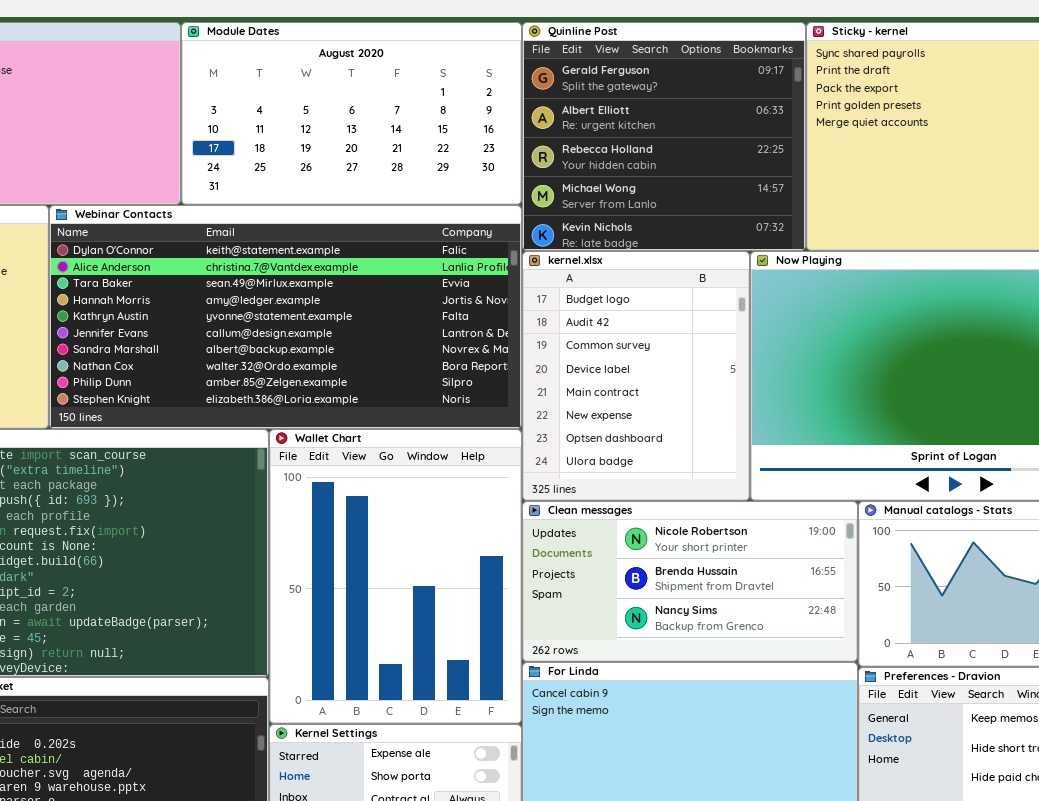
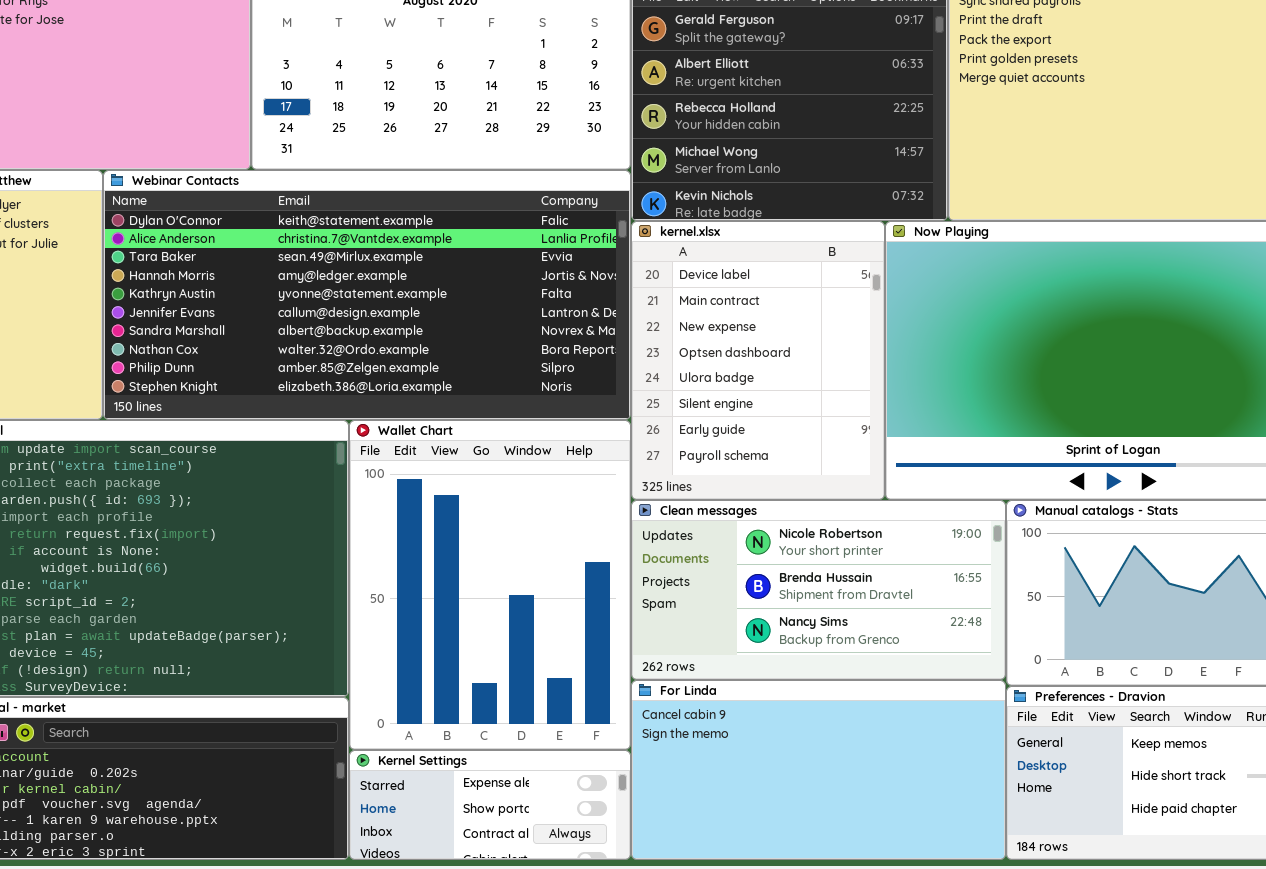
kernel.xlsx: [522,251,750,501] -> [631,221,885,500], scrolled down 3 rows

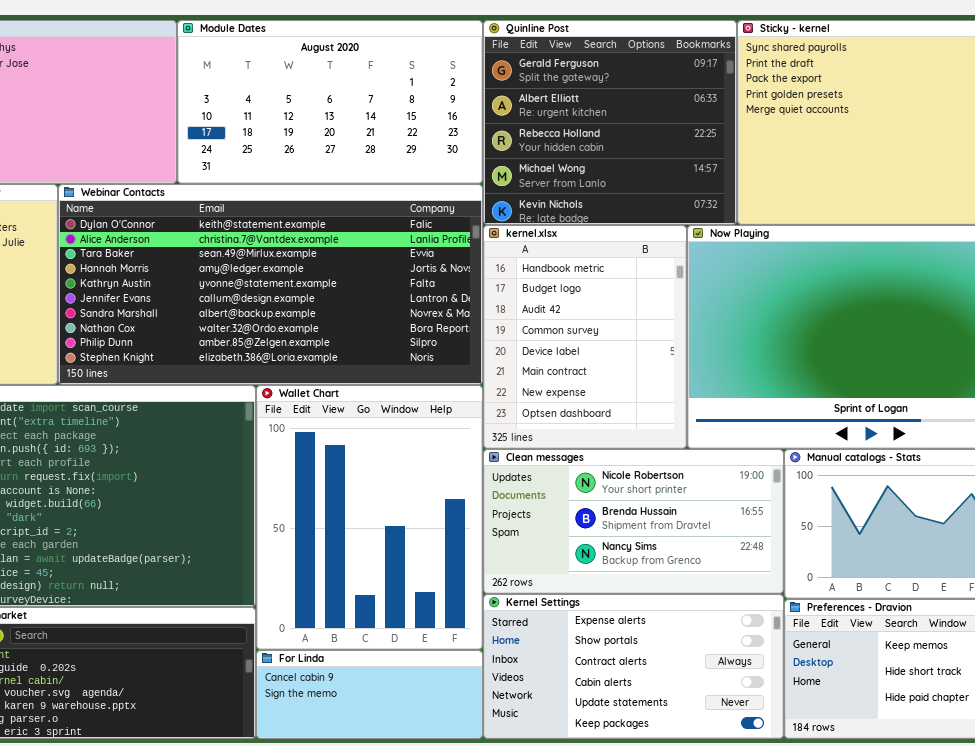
kernel.xlsx: [631,221,885,500] -> [483,225,687,449], scrolled up 4 rows
For Linda: [631,680,1006,860] -> [256,650,483,739], moved, resized
Kernel Settings: [349,750,631,860] -> [483,594,784,739], moved, resized

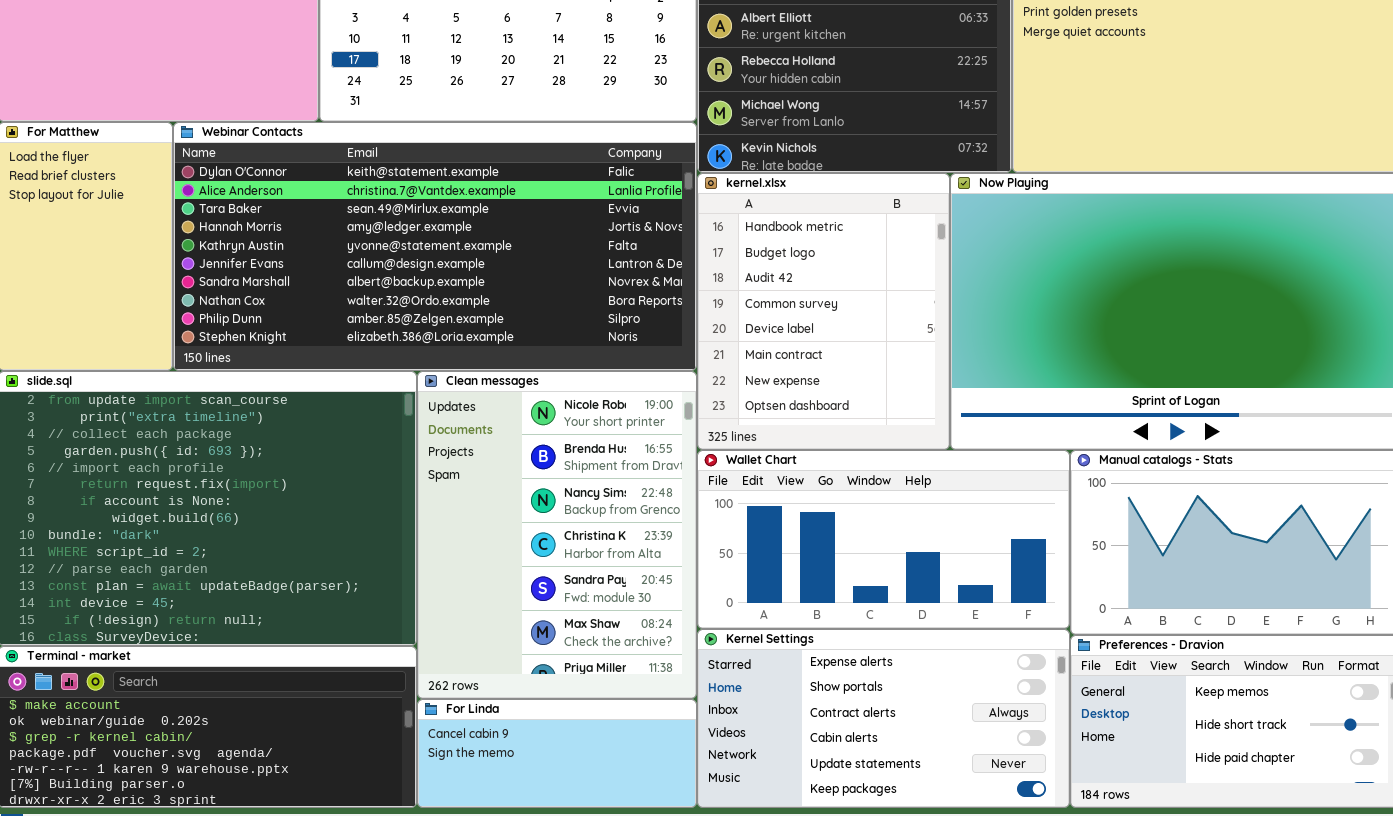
Wallet Chart: [256,385,483,650] -> [697,450,1070,629], moved, resized
Clean messages: [483,449,784,594] -> [417,371,697,699], moved, resized

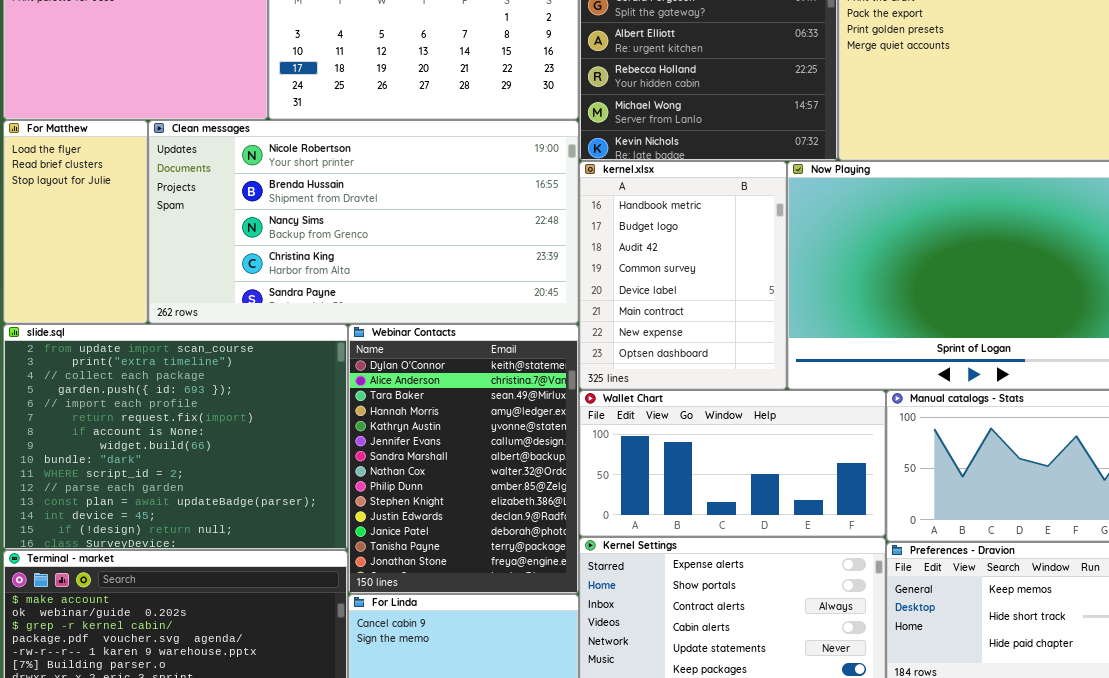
Webinar Contacts: [173,122,697,371] -> [348,324,579,594], moved, resized
Clean messages: [417,371,697,699] -> [148,120,579,324], moved, resized

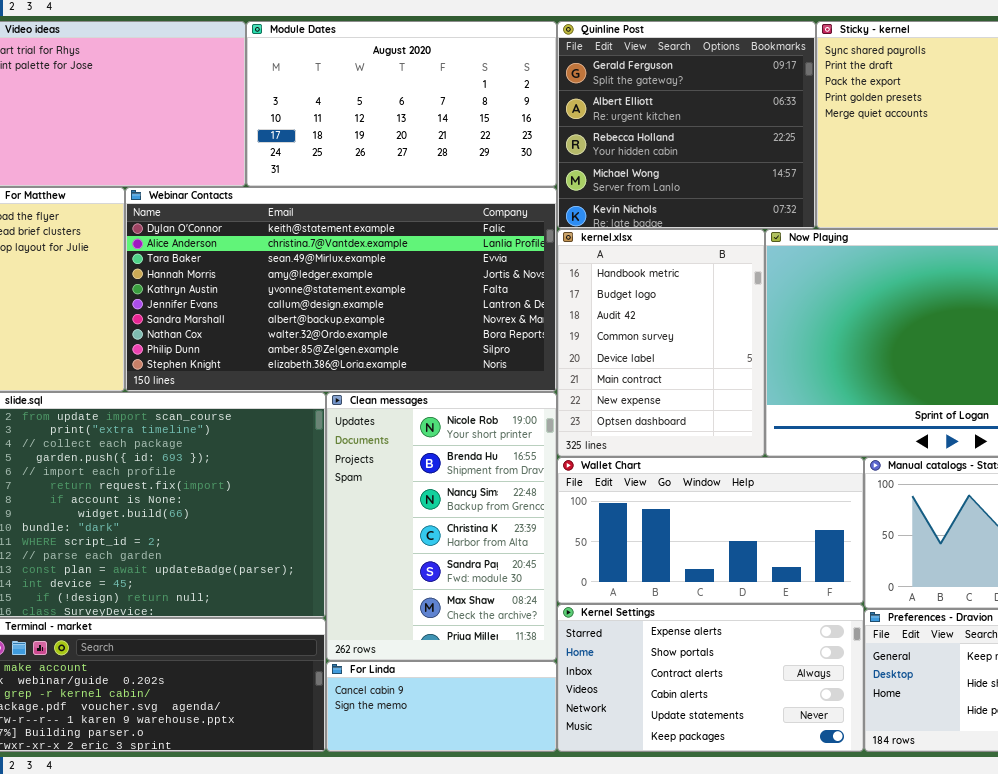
Clean messages: [148,120,579,324] -> [326,392,557,661], moved, resized
Webinar Contacts: [348,324,579,594] -> [125,187,557,392], moved, resized

